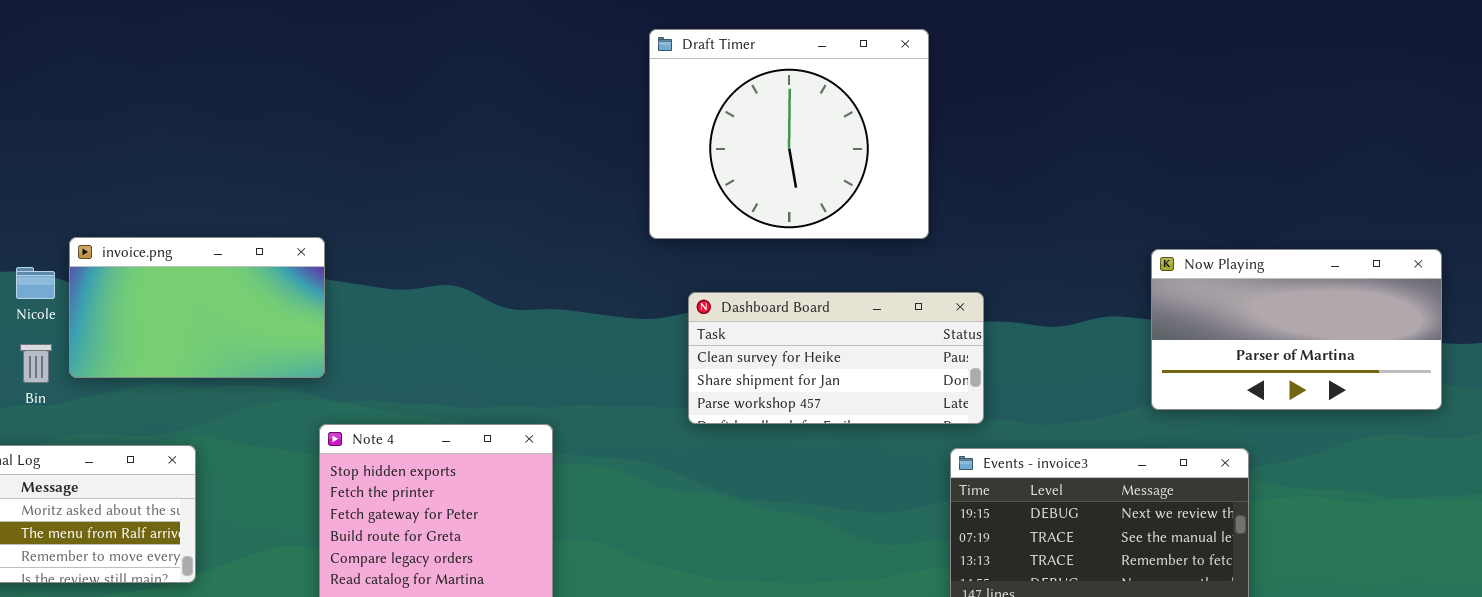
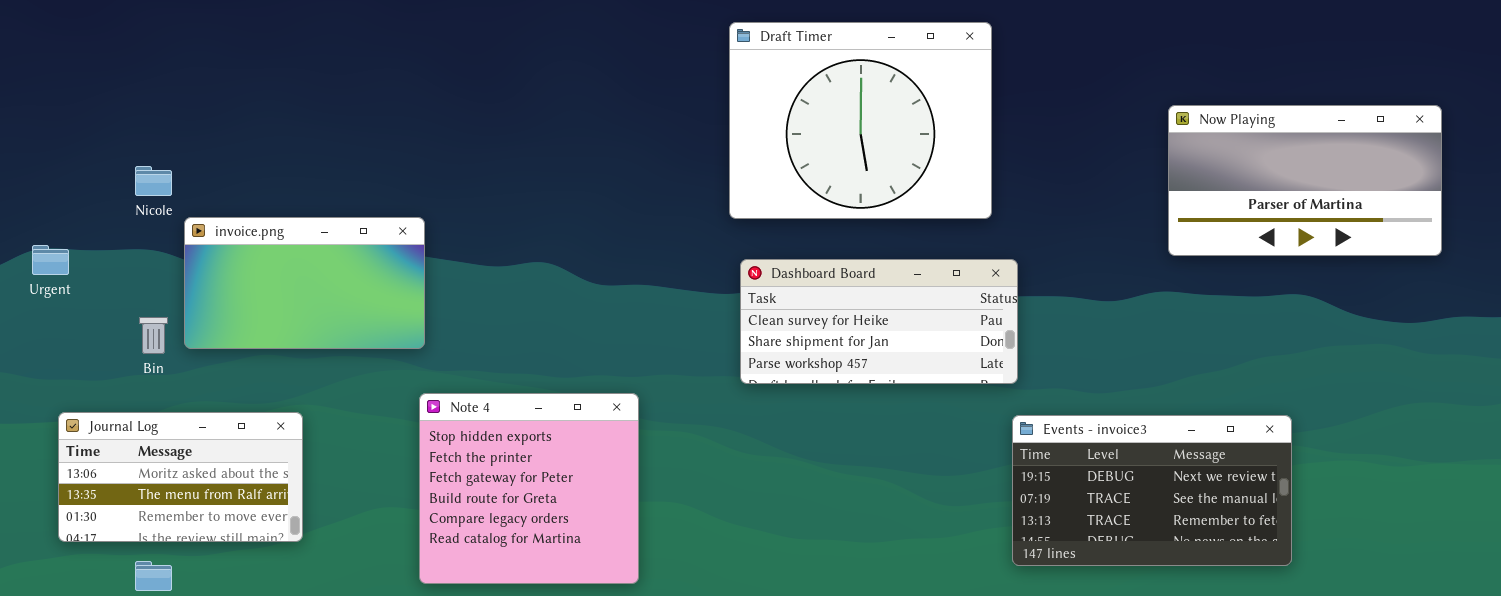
Now Playing: [1151,249,1442,410] -> [1168,105,1442,256], moved
Nicole: [16,267,55,299] -> [135,166,172,196], moved
Dashboard Board: [688,292,984,424] -> [740,259,1018,384], moved

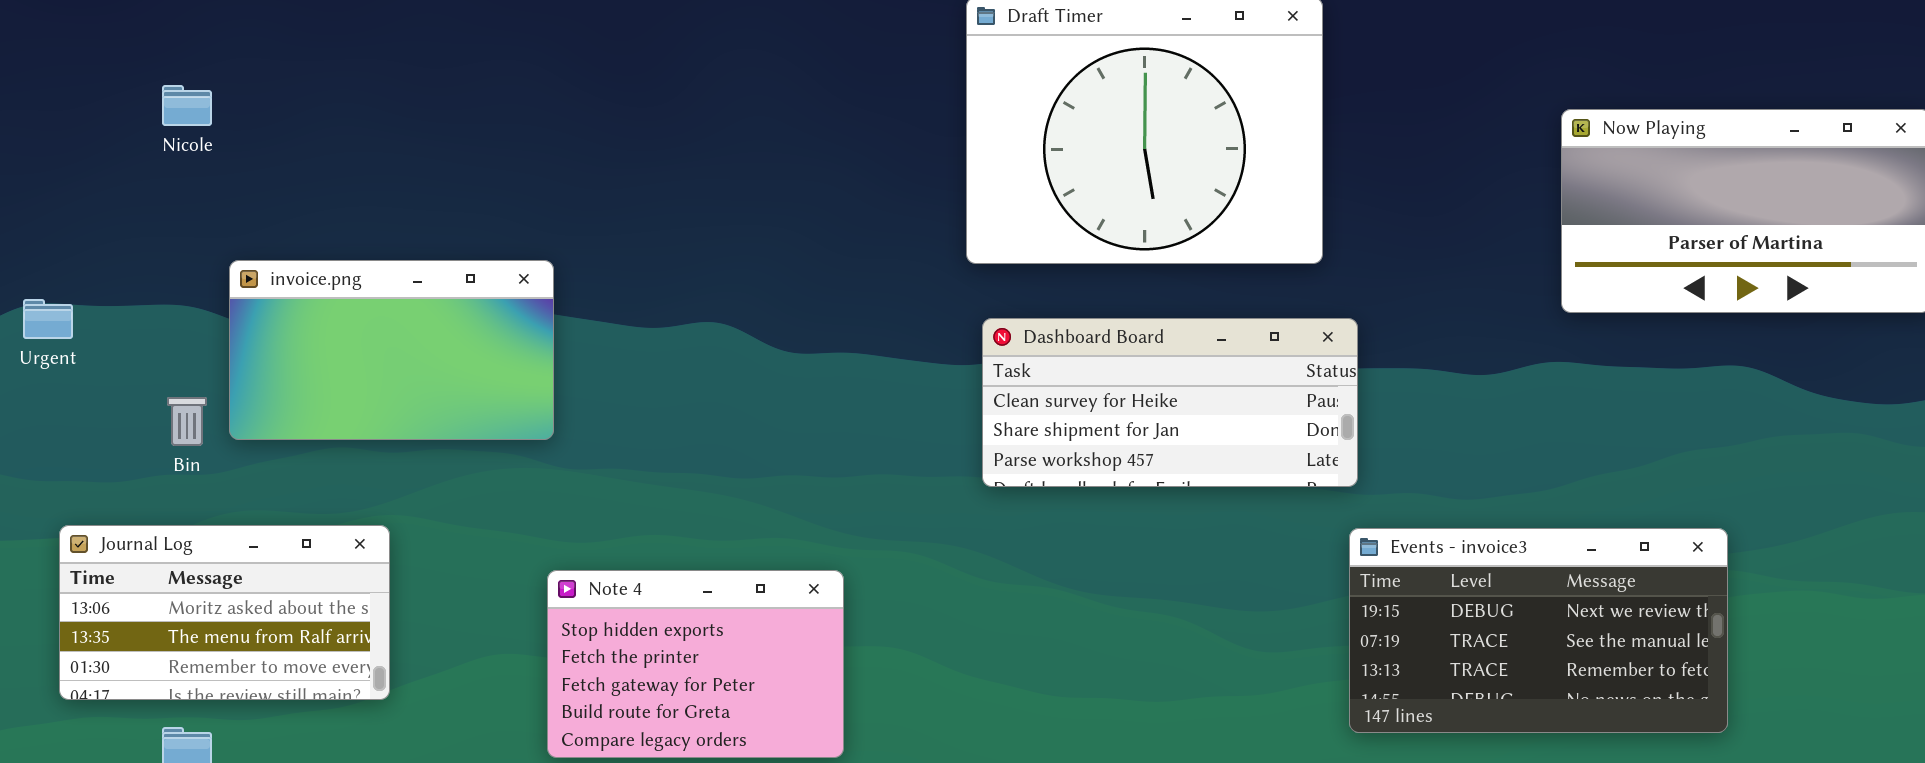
Nicole: [135,166,172,196] -> [162,85,212,126], moved
Note 4: [419,393,639,584] -> [547,570,844,758], resized

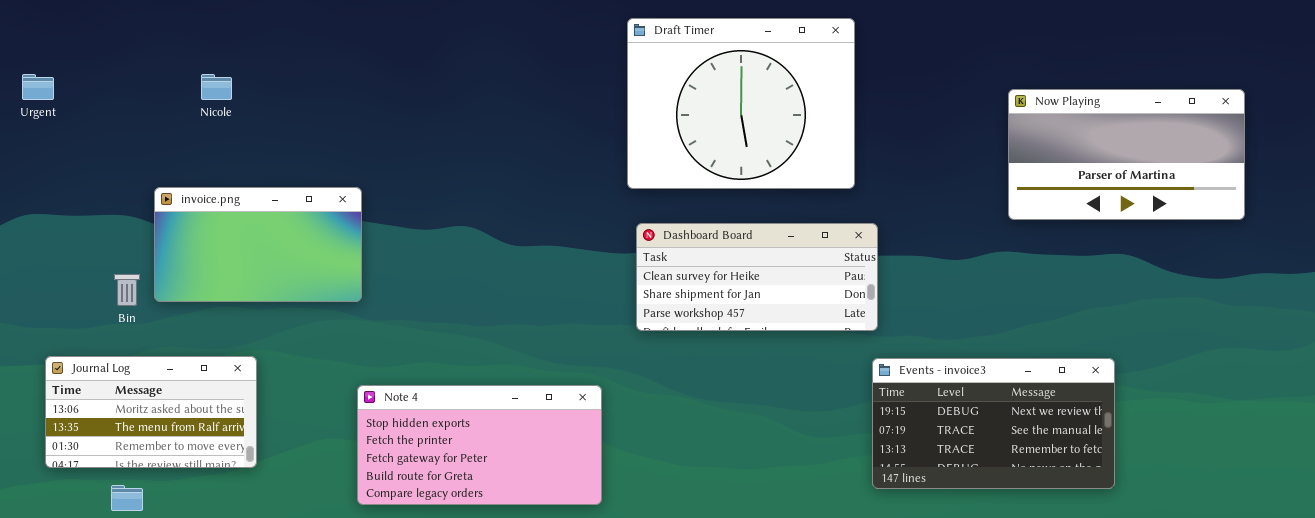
Nicole: [162,85,212,126] -> [201,74,232,100], moved
Urgent: [23,299,73,339] -> [22,74,54,100], moved
Note 4: [547,570,844,758] -> [357,385,602,505], resized

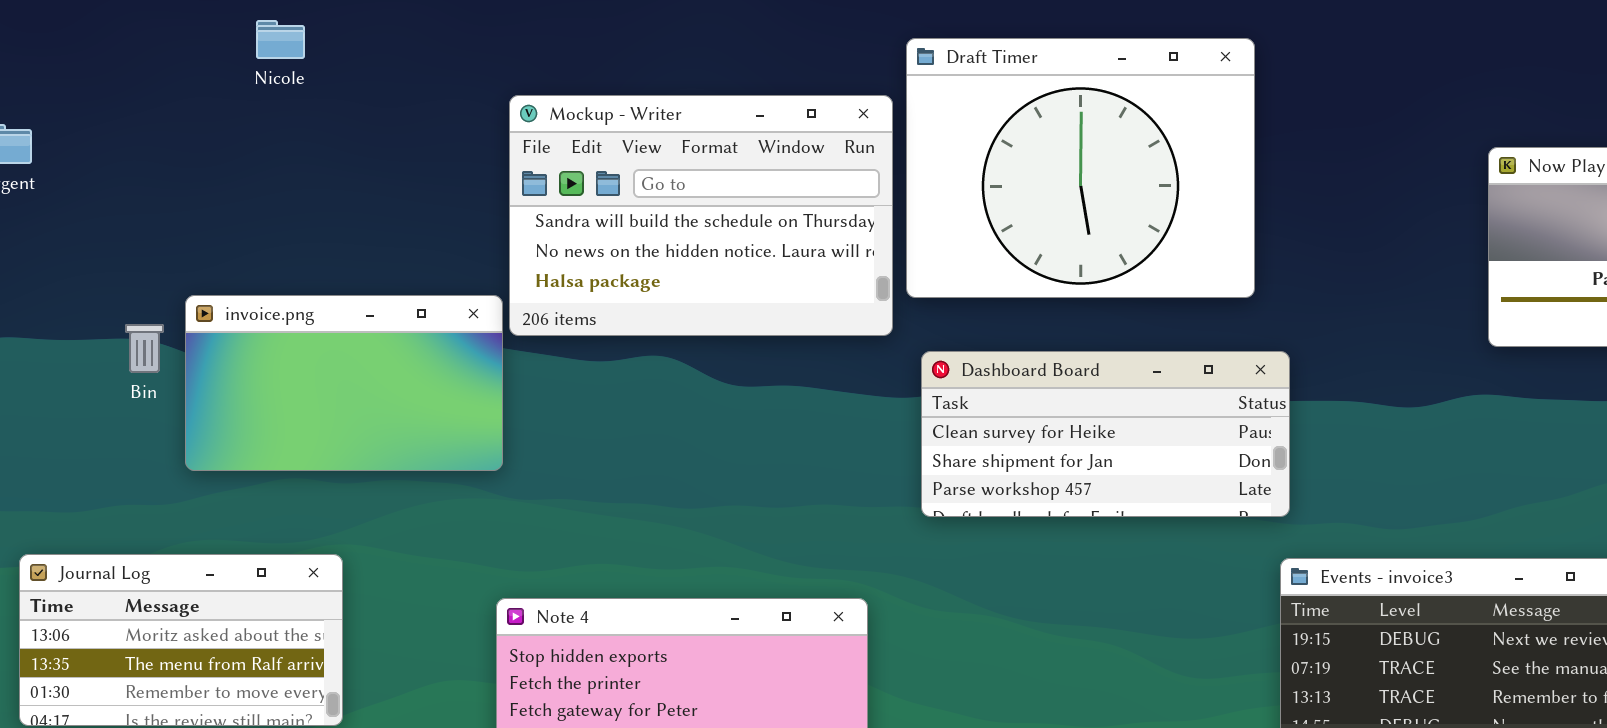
Mockup - Writer: none -> [509,95,893,336], opened
Nicole: [201,74,232,100] -> [256,20,305,59], moved
Bin: [114,274,140,306] -> [125,324,164,373], moved

